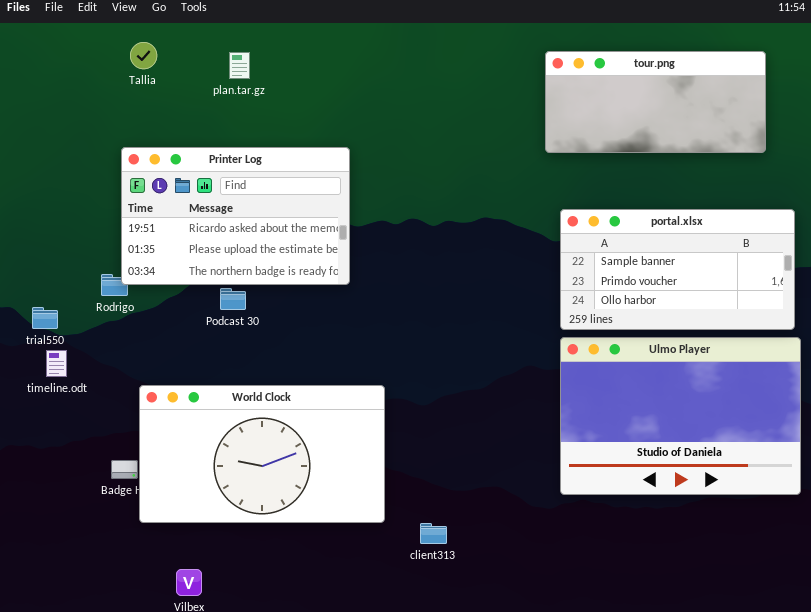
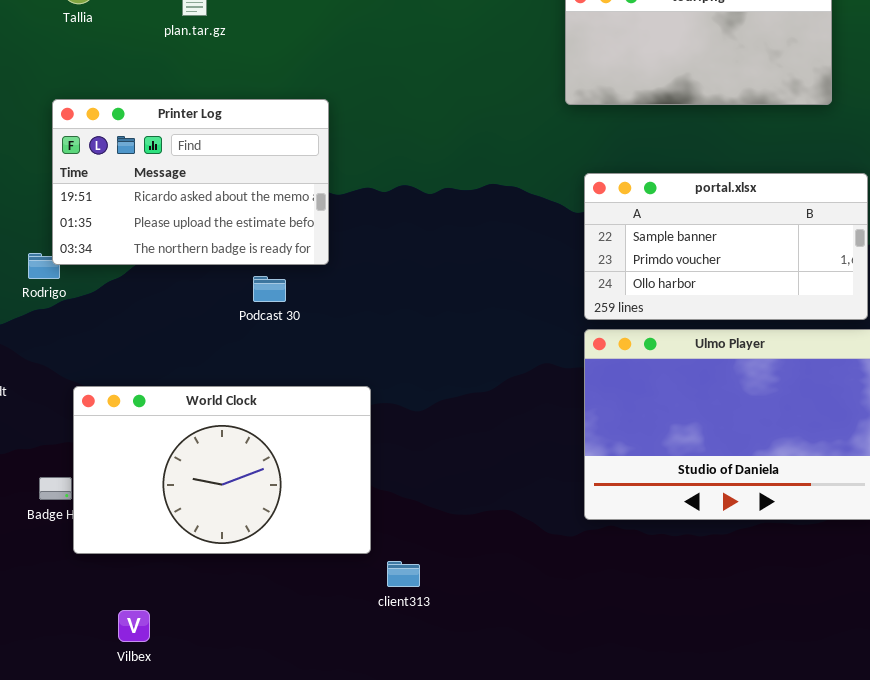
Podcast 30: [220,288,246,310] -> [253,276,286,302], moved
client313: [420,523,447,544] -> [387,561,420,587], moved

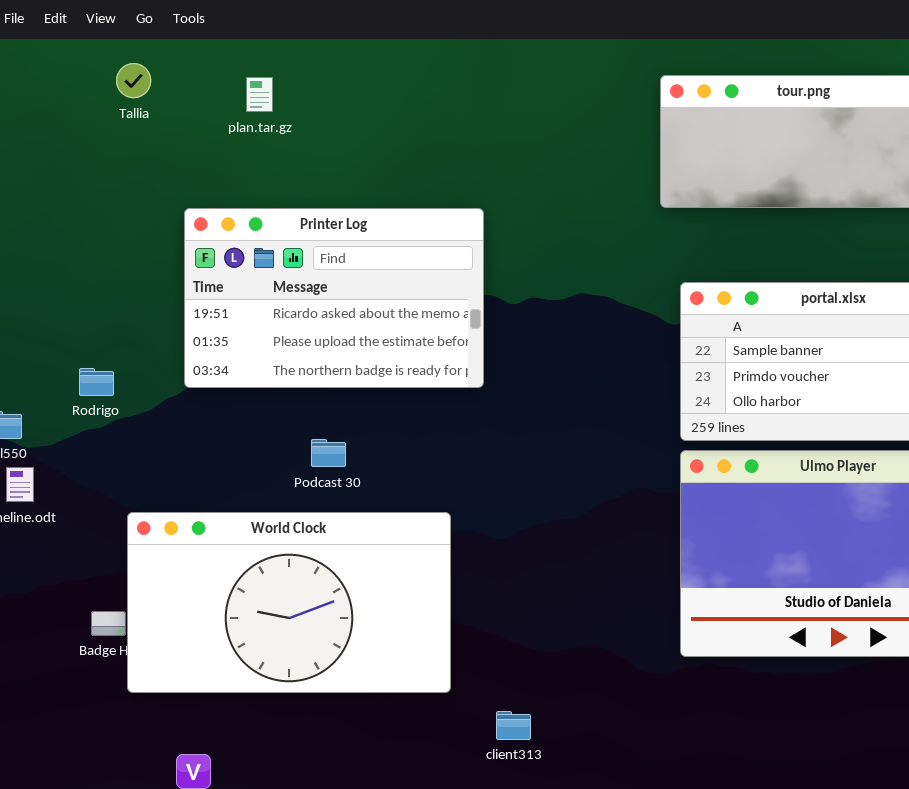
Printer Log: [52,99,329,265] -> [184,208,484,388], moved
Podcast 30: [253,276,286,302] -> [311,439,346,467], moved
client313: [387,561,420,587] -> [496,711,531,740], moved

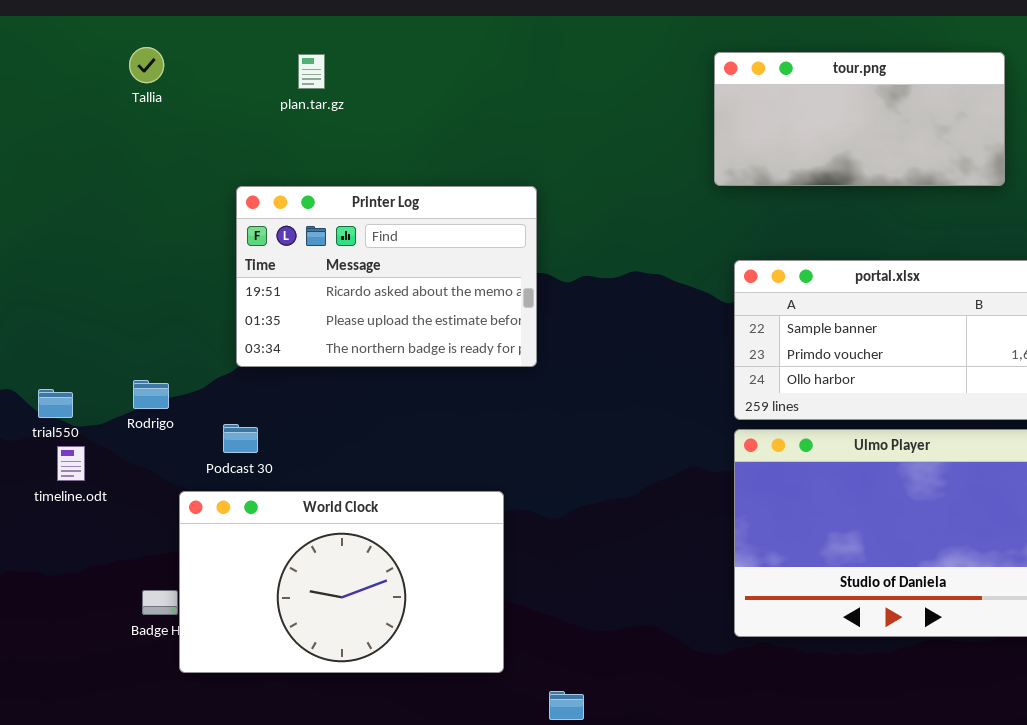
Tallia: [116,63,151,98] -> [129,47,164,83], moved
Rodrigo: [79,368,114,396] -> [133,380,169,409], moved
Podcast 30: [311,439,346,467] -> [223,424,258,453], moved

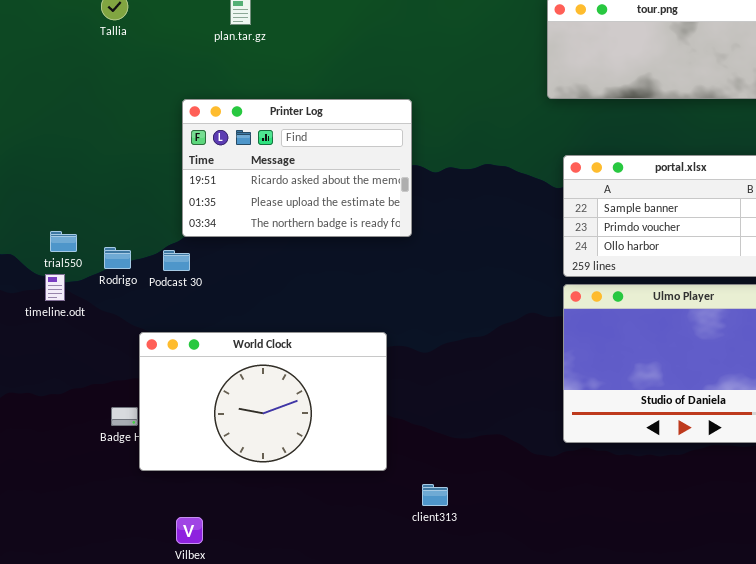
trial550: [38,389,73,418] -> [50,231,77,252], moved
Podcast 30: [223,424,258,453] -> [163,250,190,271], moved
timeline.odt: [57,446,85,481] -> [45,274,65,301], moved

